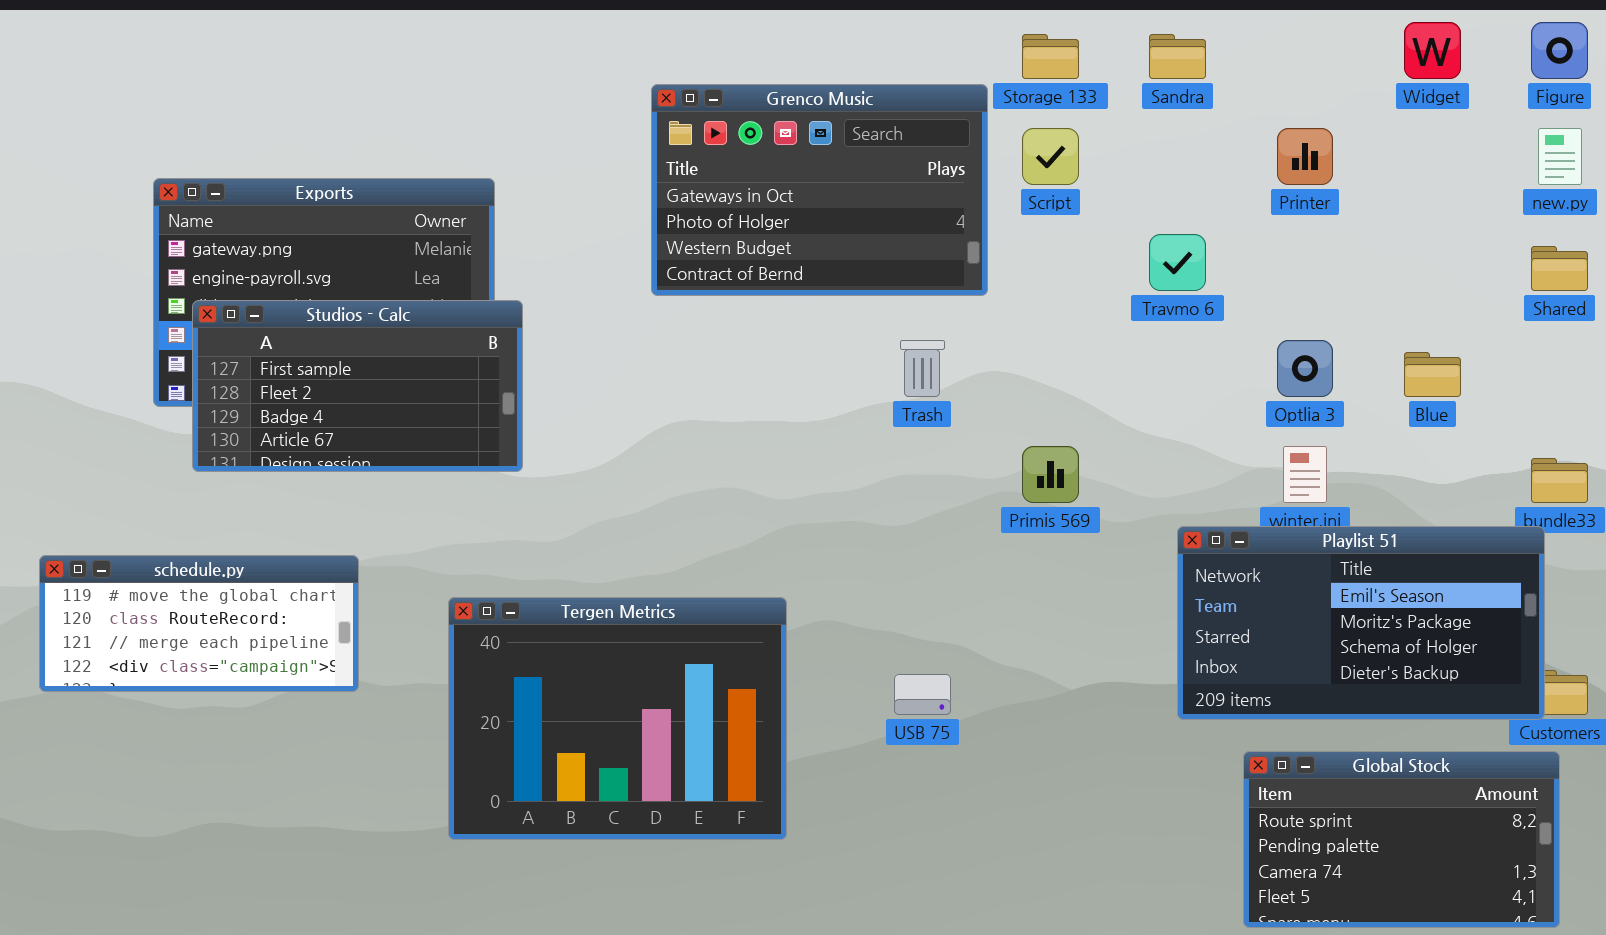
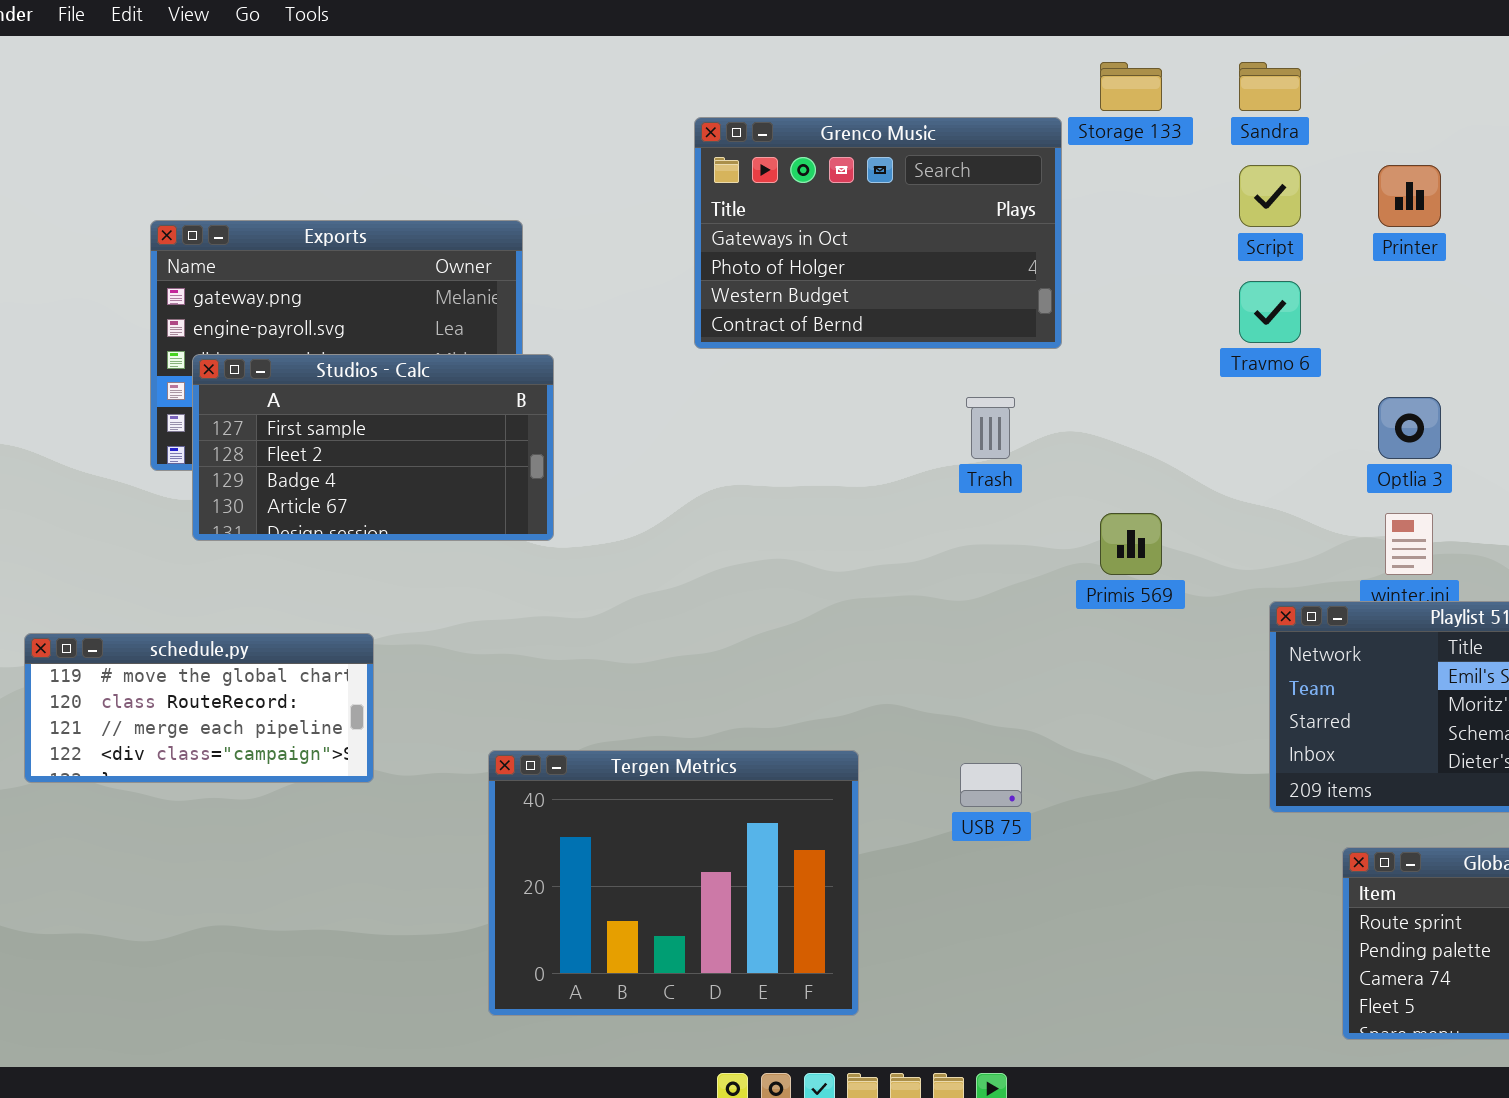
Script: [1022,128,1079,185] -> [1239,165,1301,227], moved
Tergen Metrics: [448,597,787,840] -> [488,750,859,1016], moved

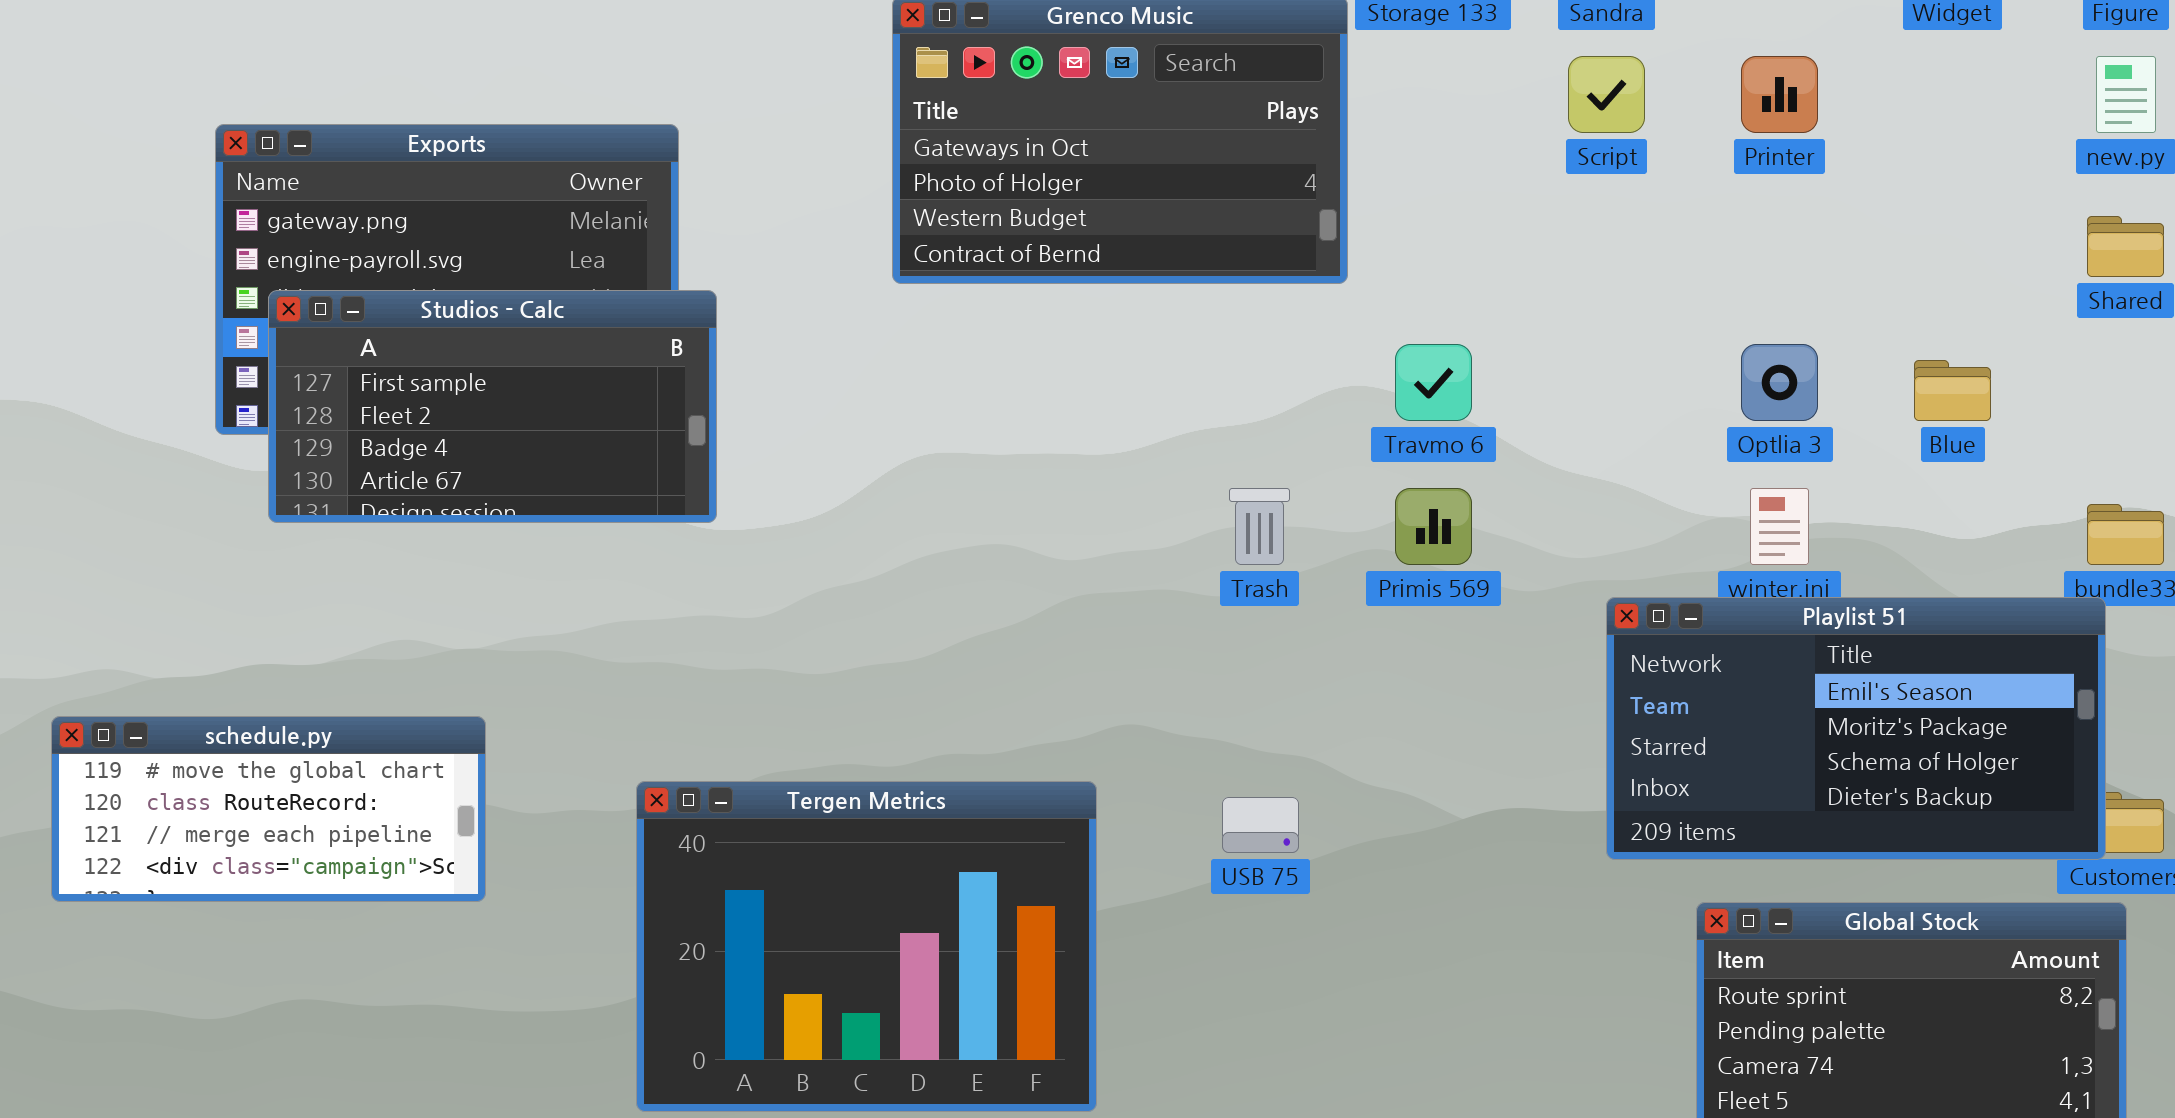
Travmo 6: [1239,281,1301,343] -> [1395,344,1472,421], moved
Trash: [966,397,1015,459] -> [1229,488,1290,565], moved
schedule.py: [24,633,374,783] -> [51,716,486,902], moved

